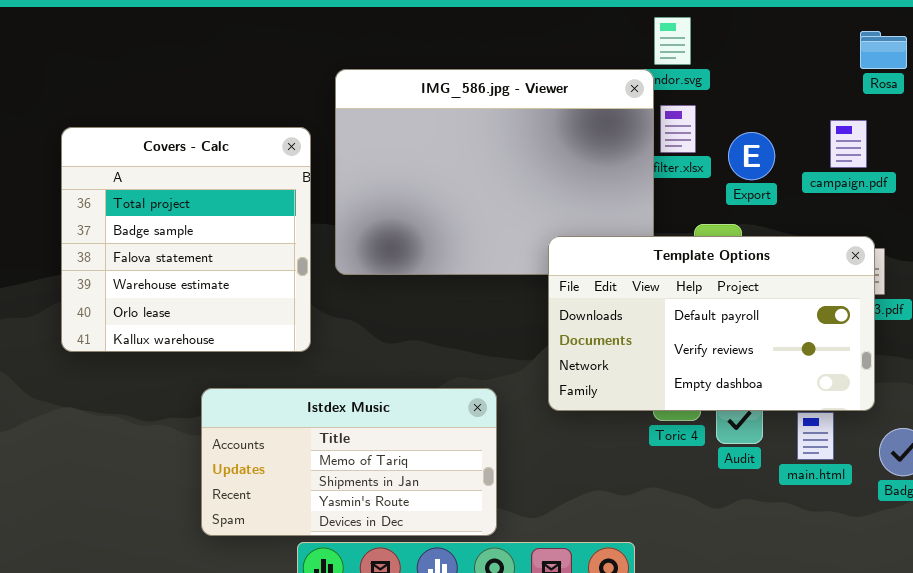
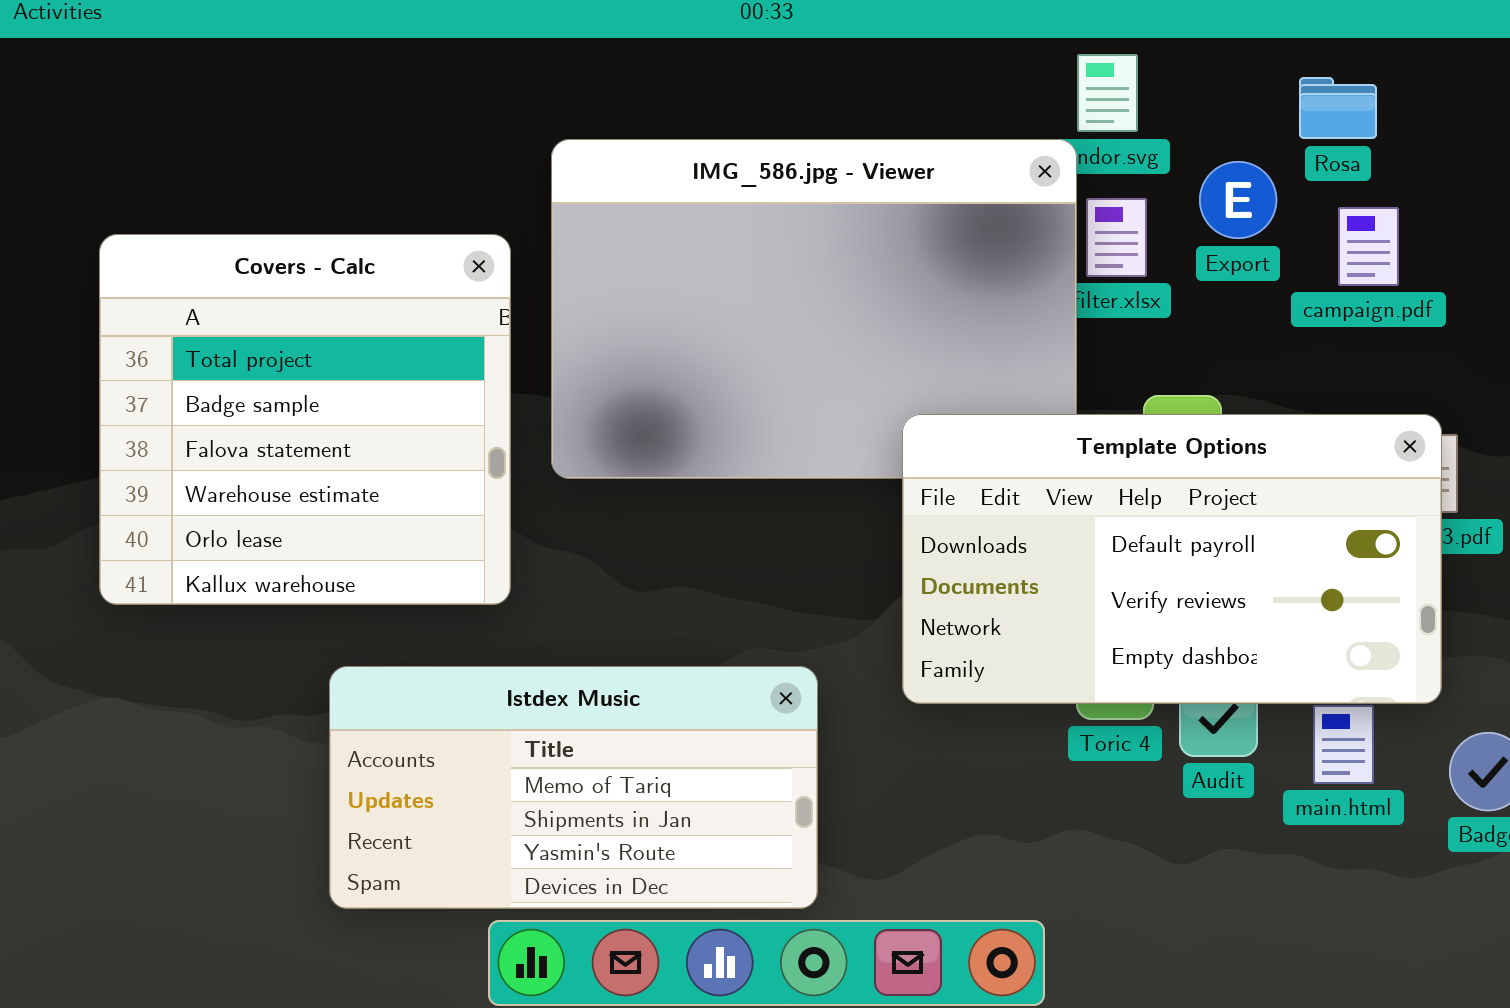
Rosa: [860,31,907,69] -> [1299,77,1377,139], moved
campaign.pdf: [830,120,867,168] -> [1338,207,1399,286], moved
Export: [728,132,775,180] -> [1199,161,1277,239], moved

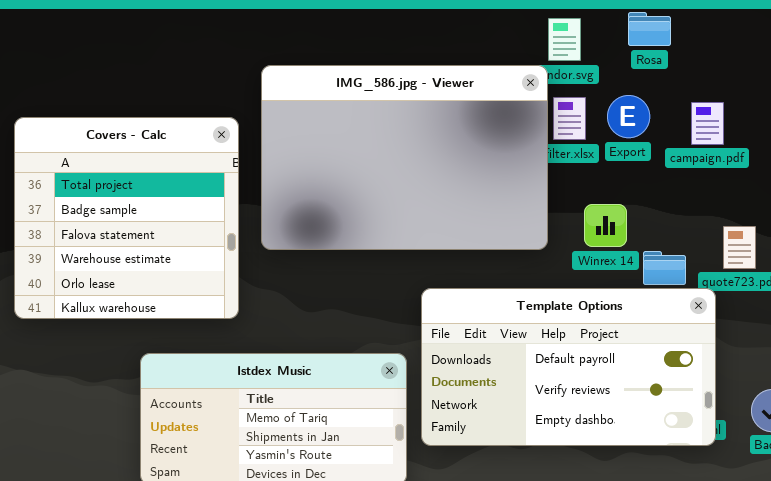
Rosa: [1299,77,1377,139] -> [628,12,671,46], moved
Export: [1199,161,1277,239] -> [607,95,650,138], moved
Template Options: [902,414,1442,704] -> [421,288,716,446], moved

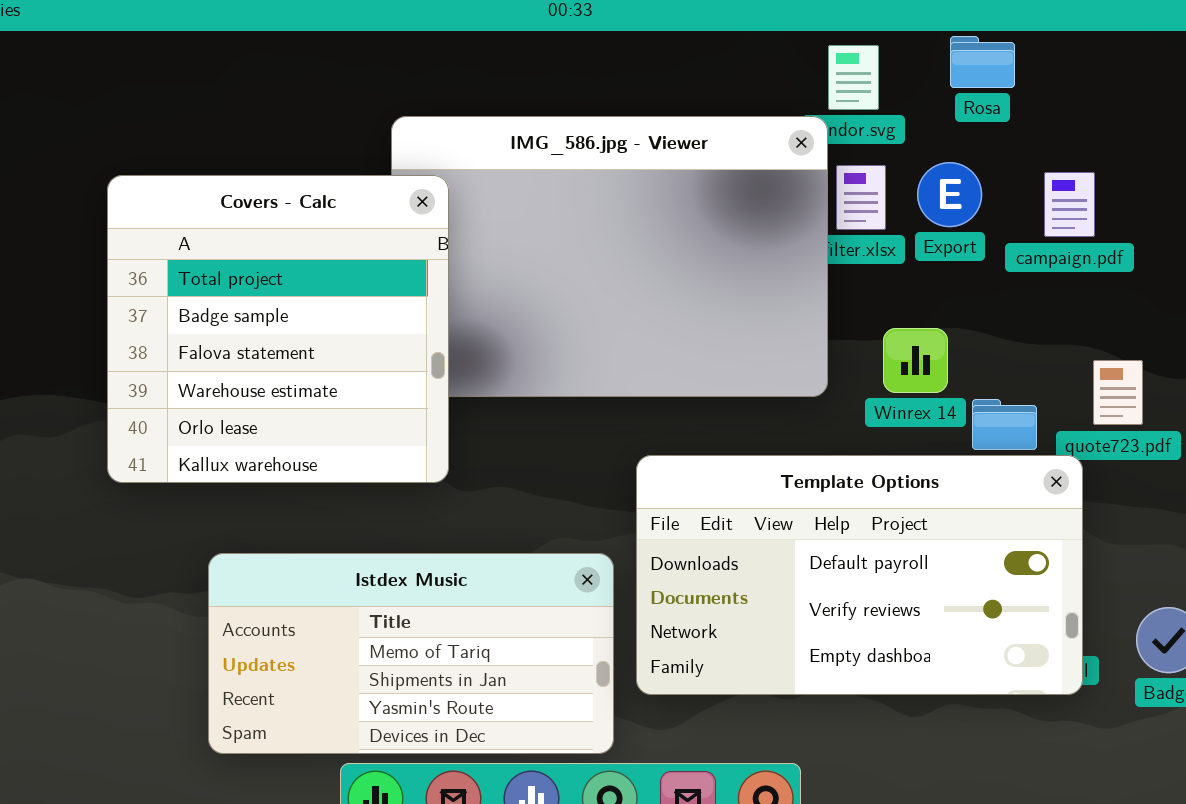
Covers - Calc: [14,117,239,319] -> [107,175,449,483], moved

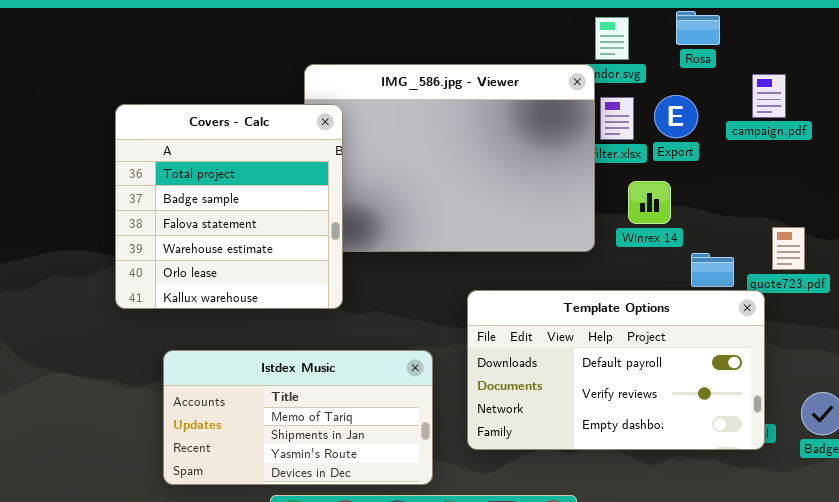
campaign.pdf: [1044,172,1095,237] -> [752,74,786,118], moved
Winrex 14: [883,328,948,393] -> [628,181,671,224], moved
Istdex Music: [208,553,614,754] -> [163,350,433,485], moved

